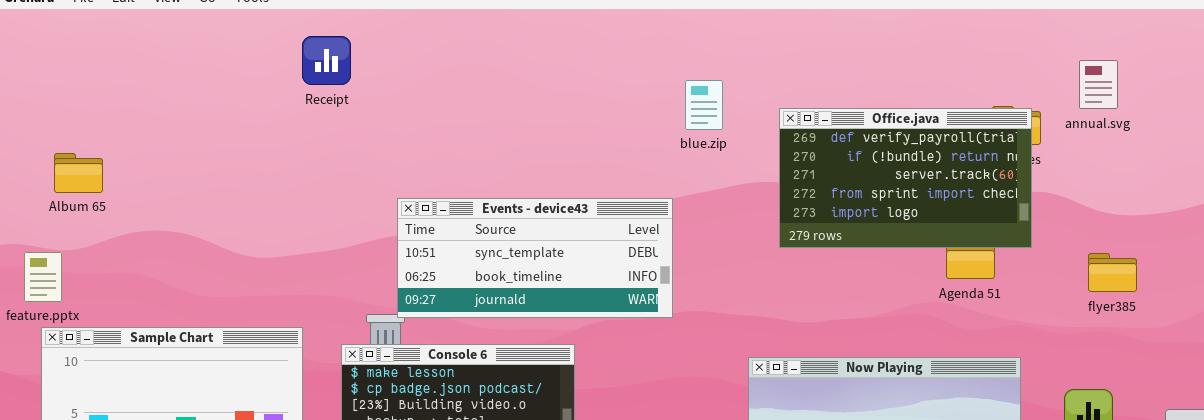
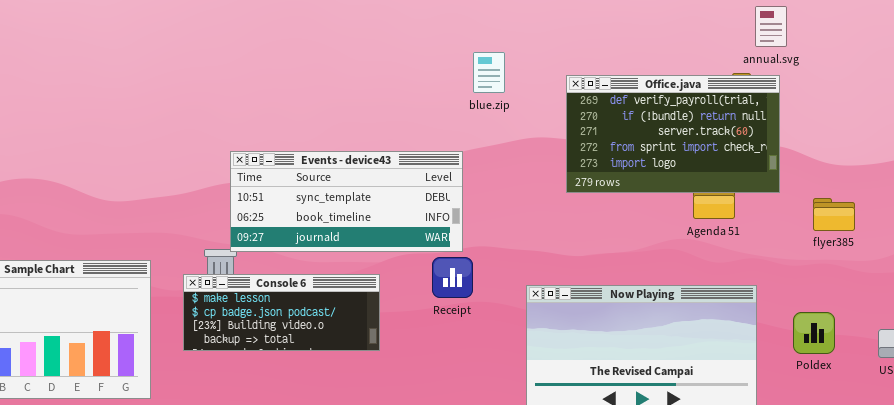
Receipt: [302,36,351,85] -> [432,257,473,298], moved
annual.svg: [1079,60,1118,109] -> [755,6,787,47], moved
Office.java: [779,108,1032,248] -> [566,75,780,193], moved

